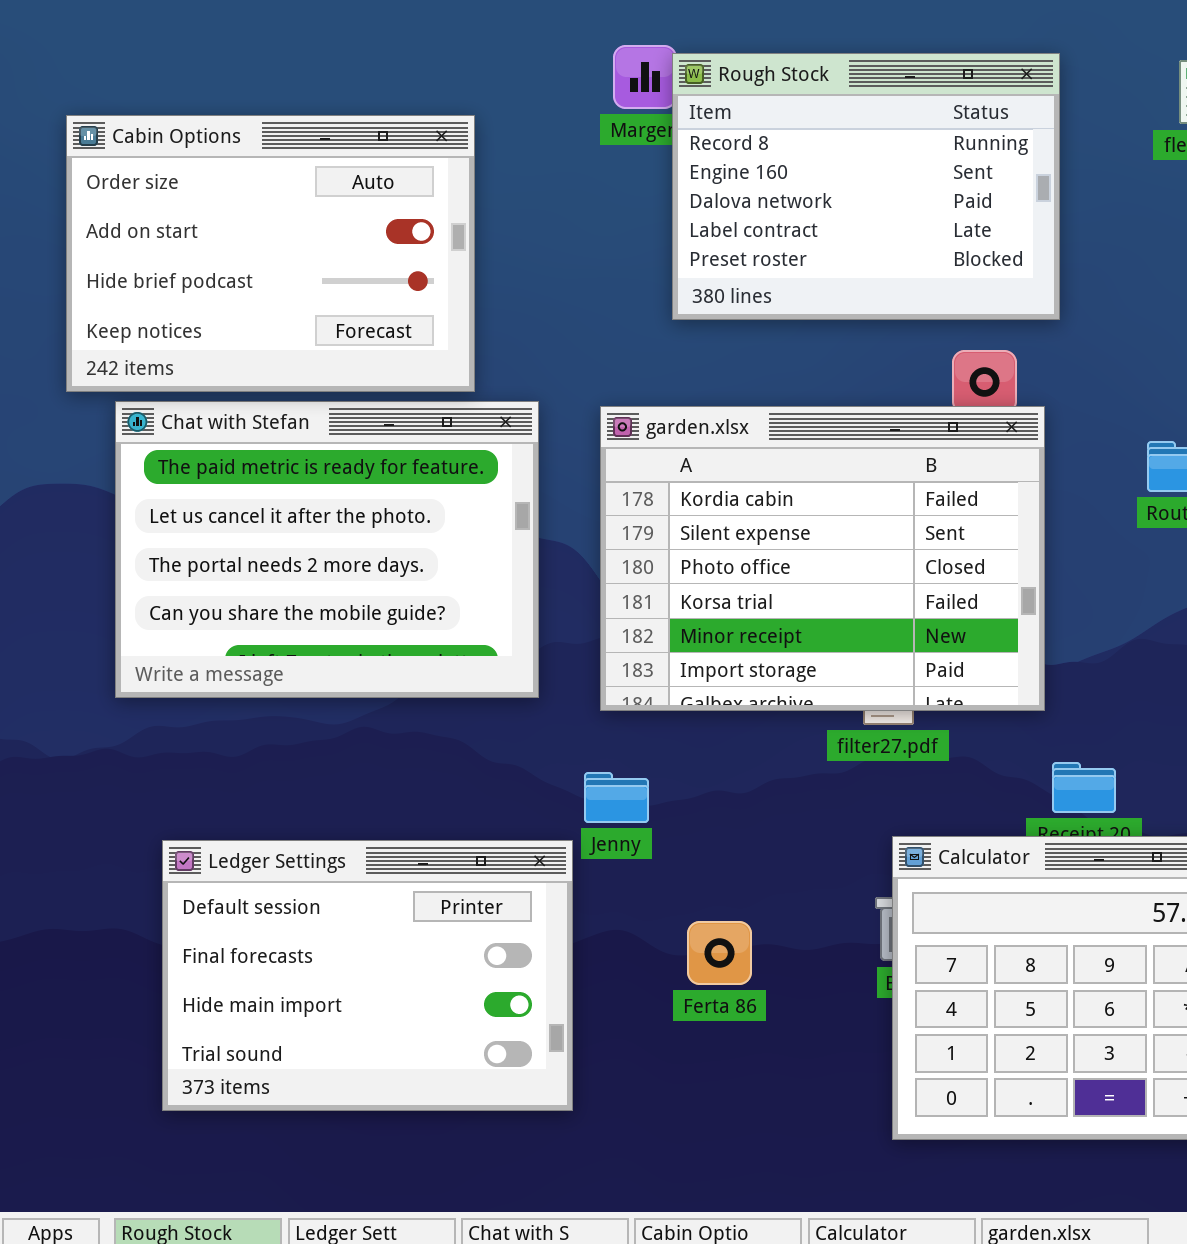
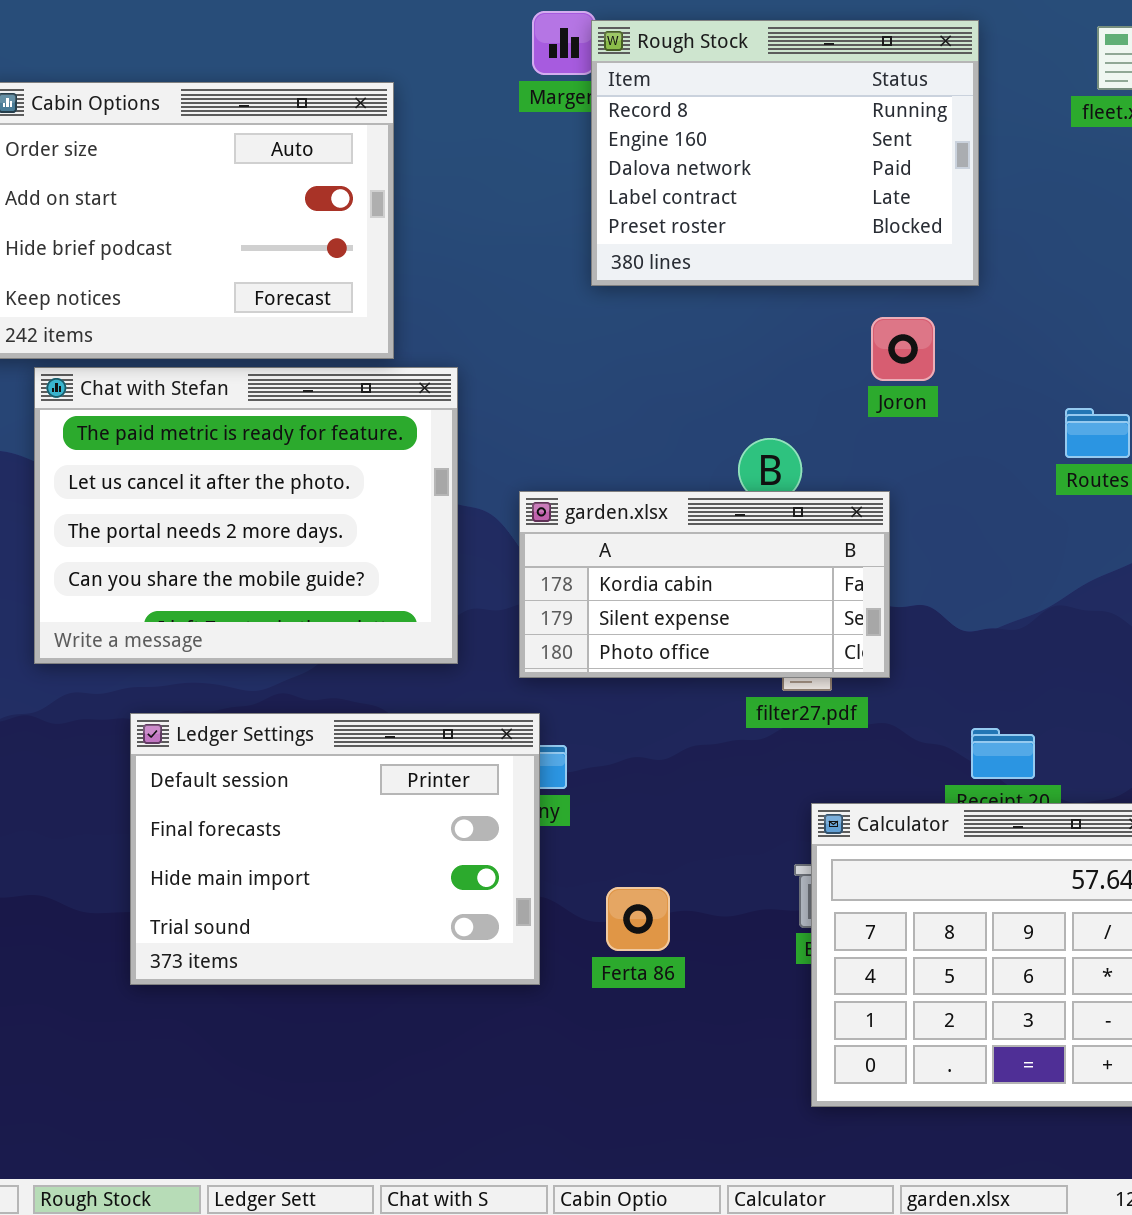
garden.xlsx: [600,406,1045,711] -> [519,491,890,678], resized
Ledger Settings: [162,840,573,1111] -> [130,713,540,985], moved

